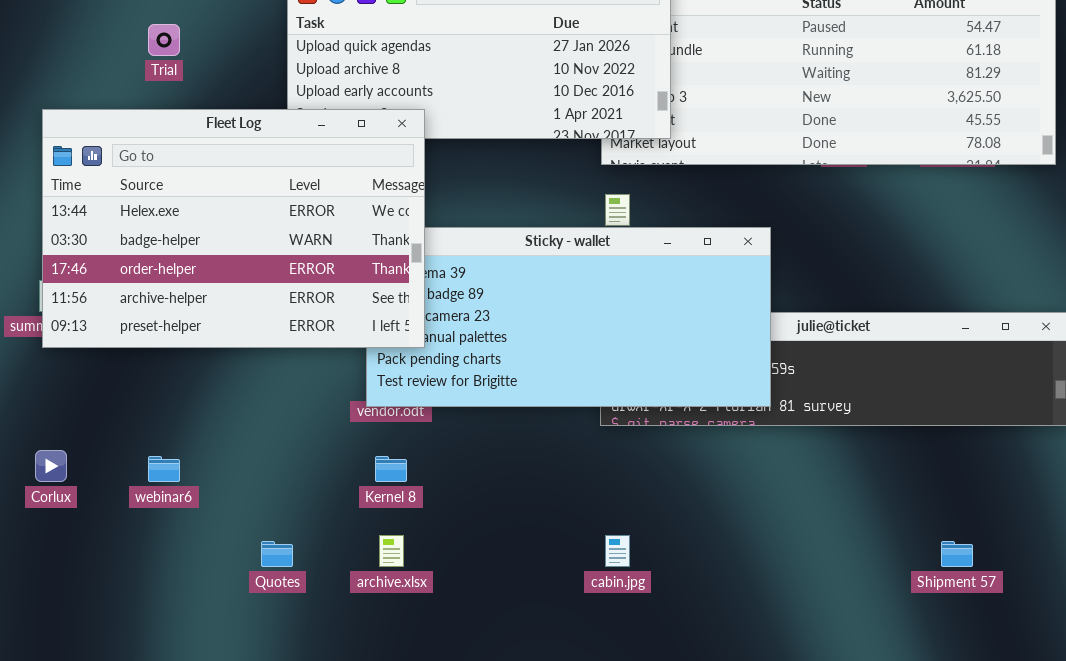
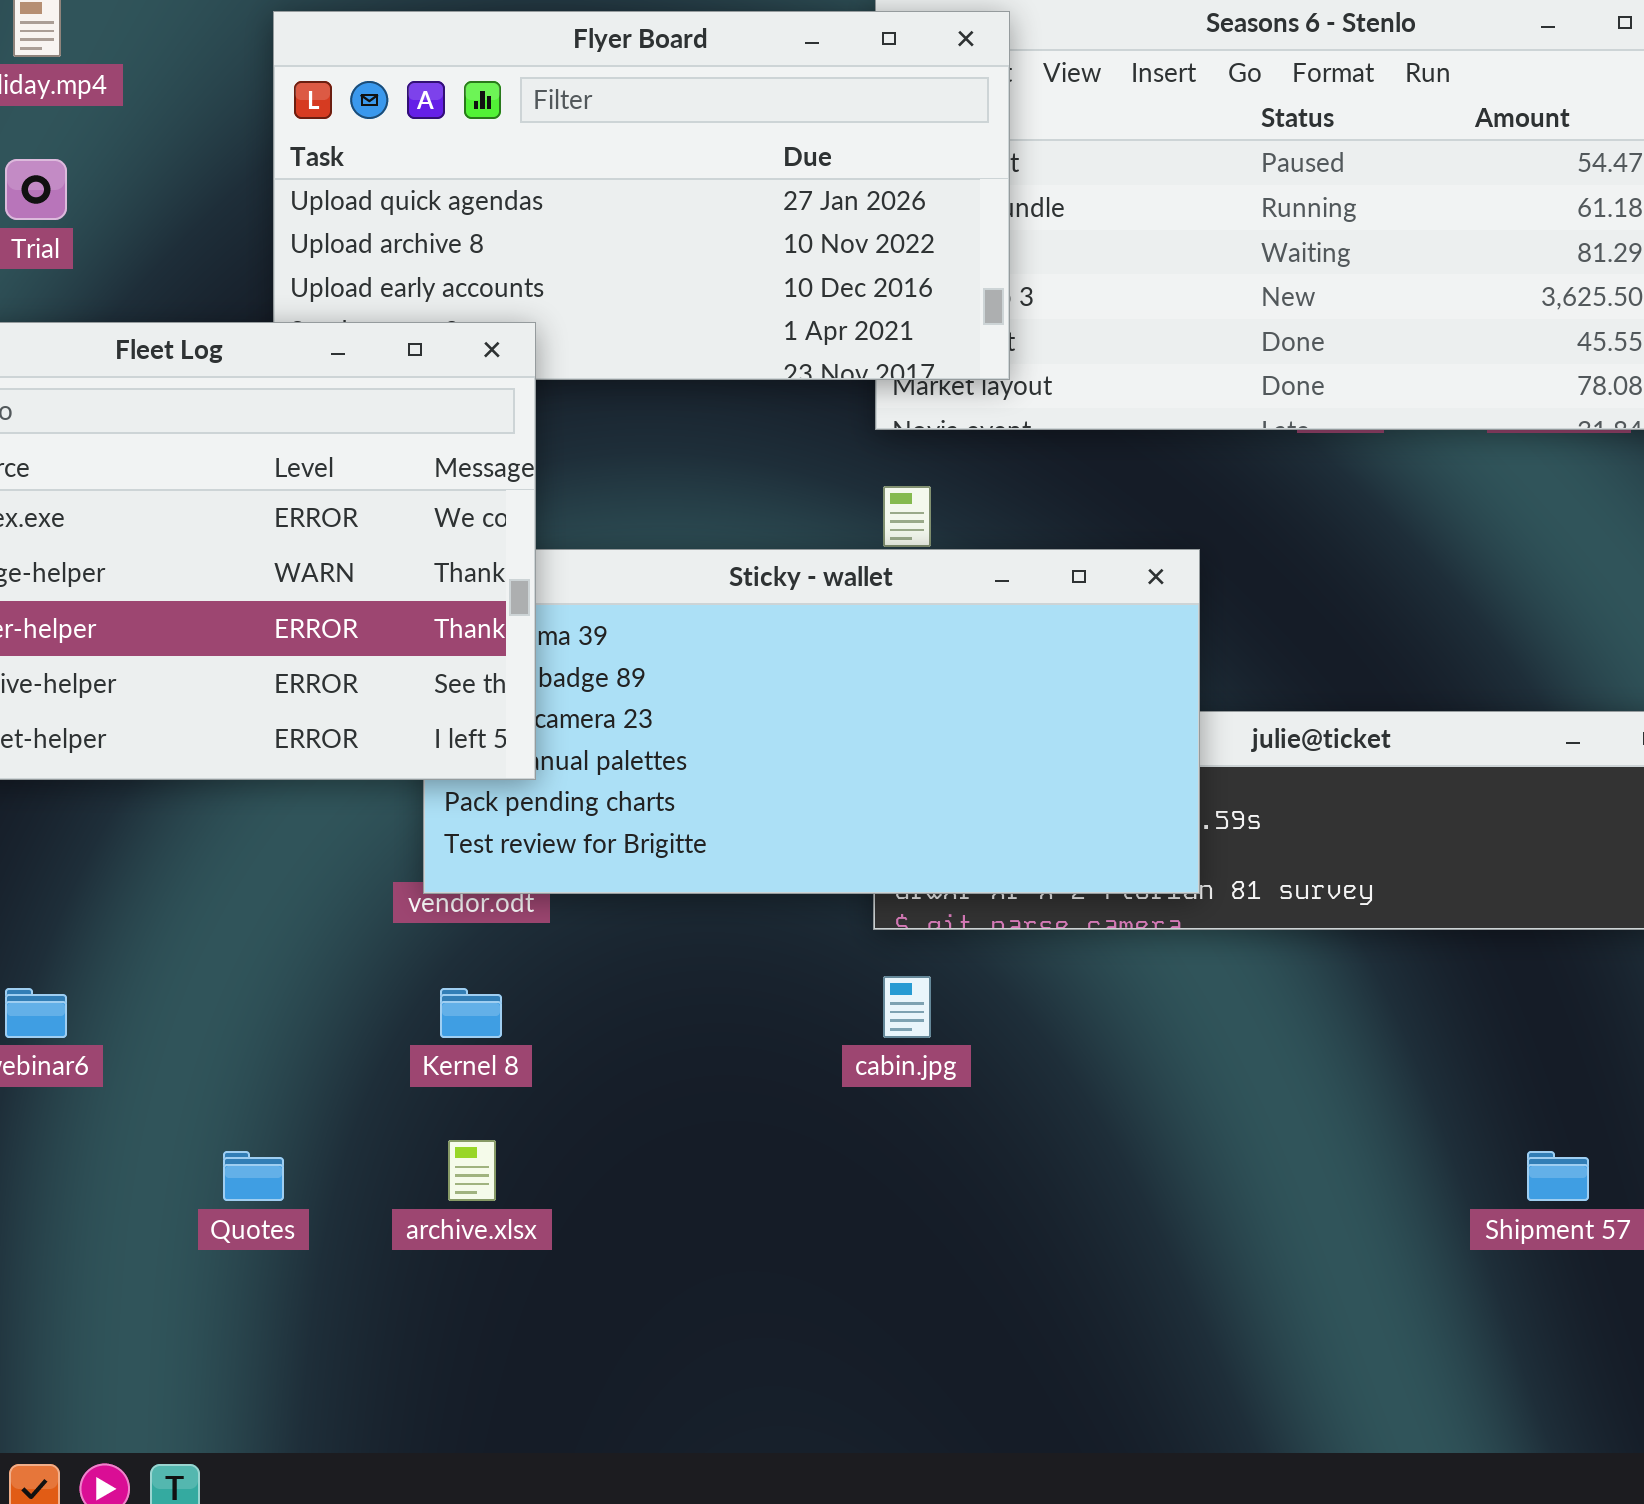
cabin.jpg: [605,535,630,567] -> [883,976,931,1038], moved

